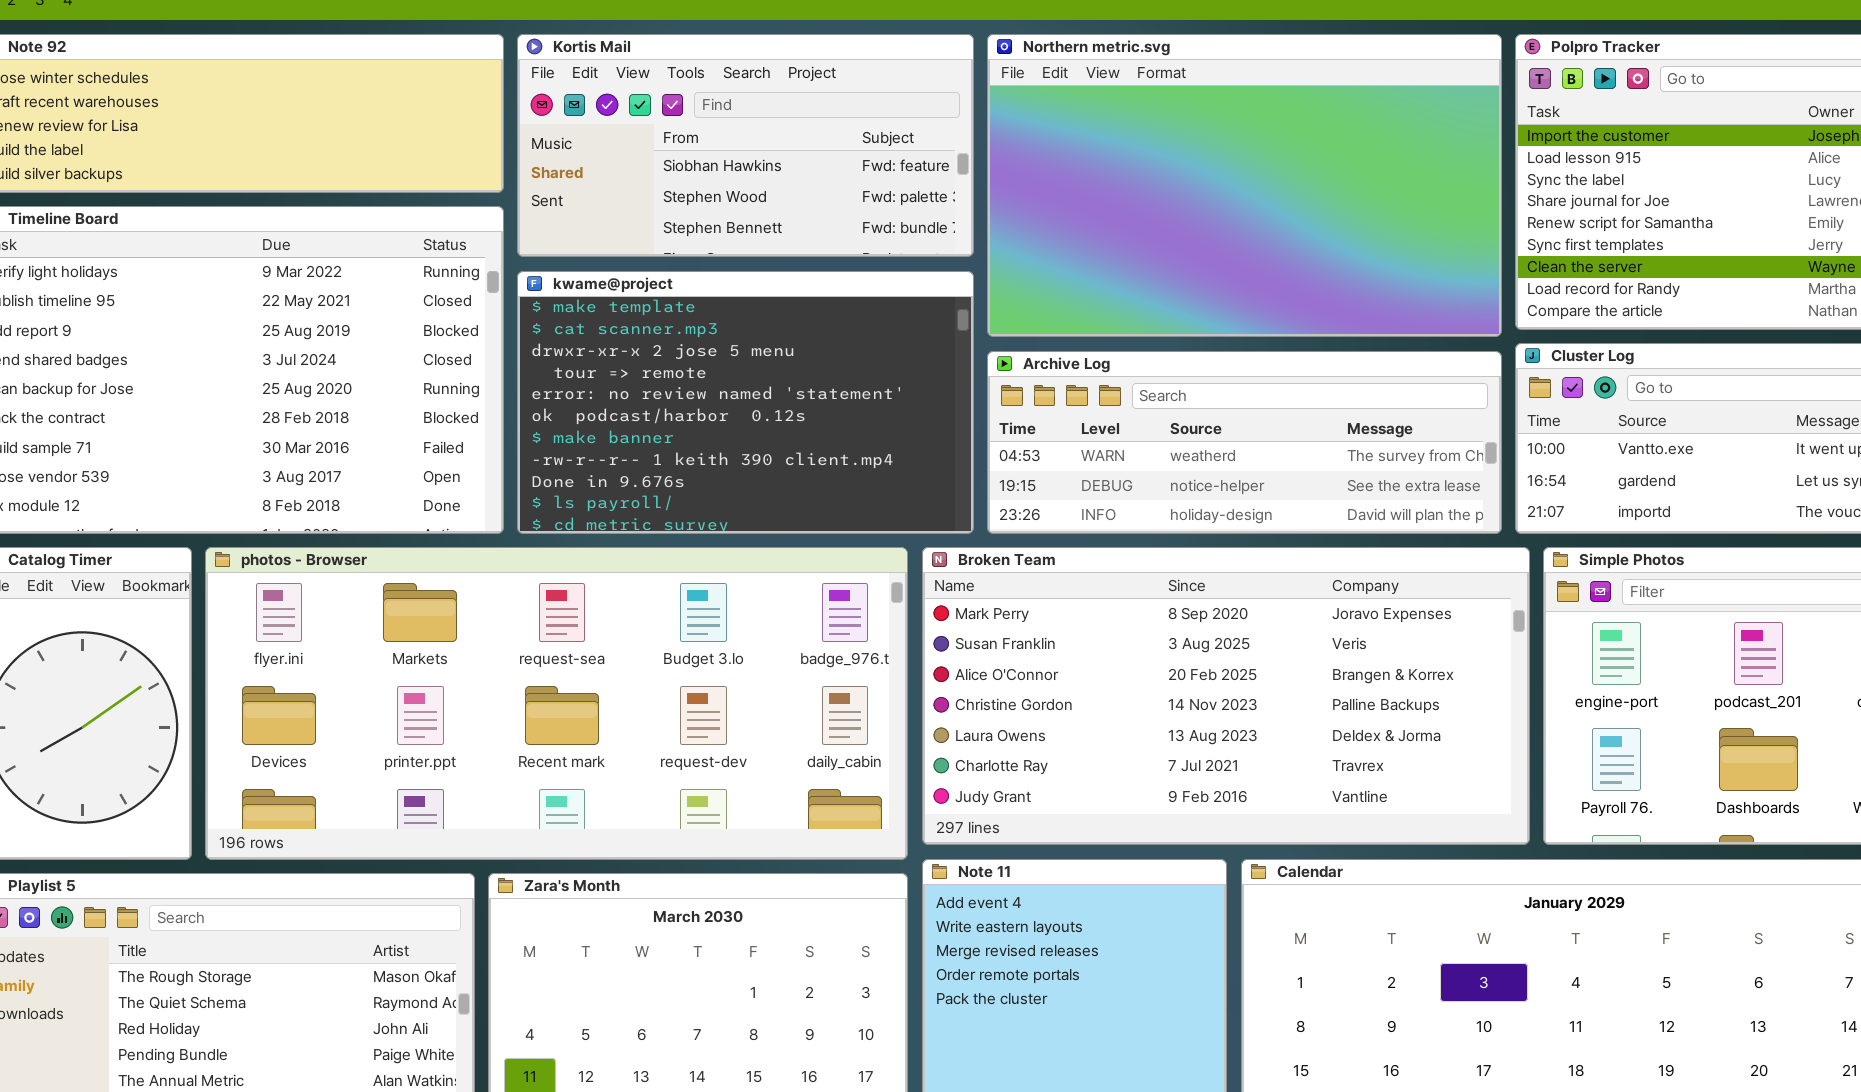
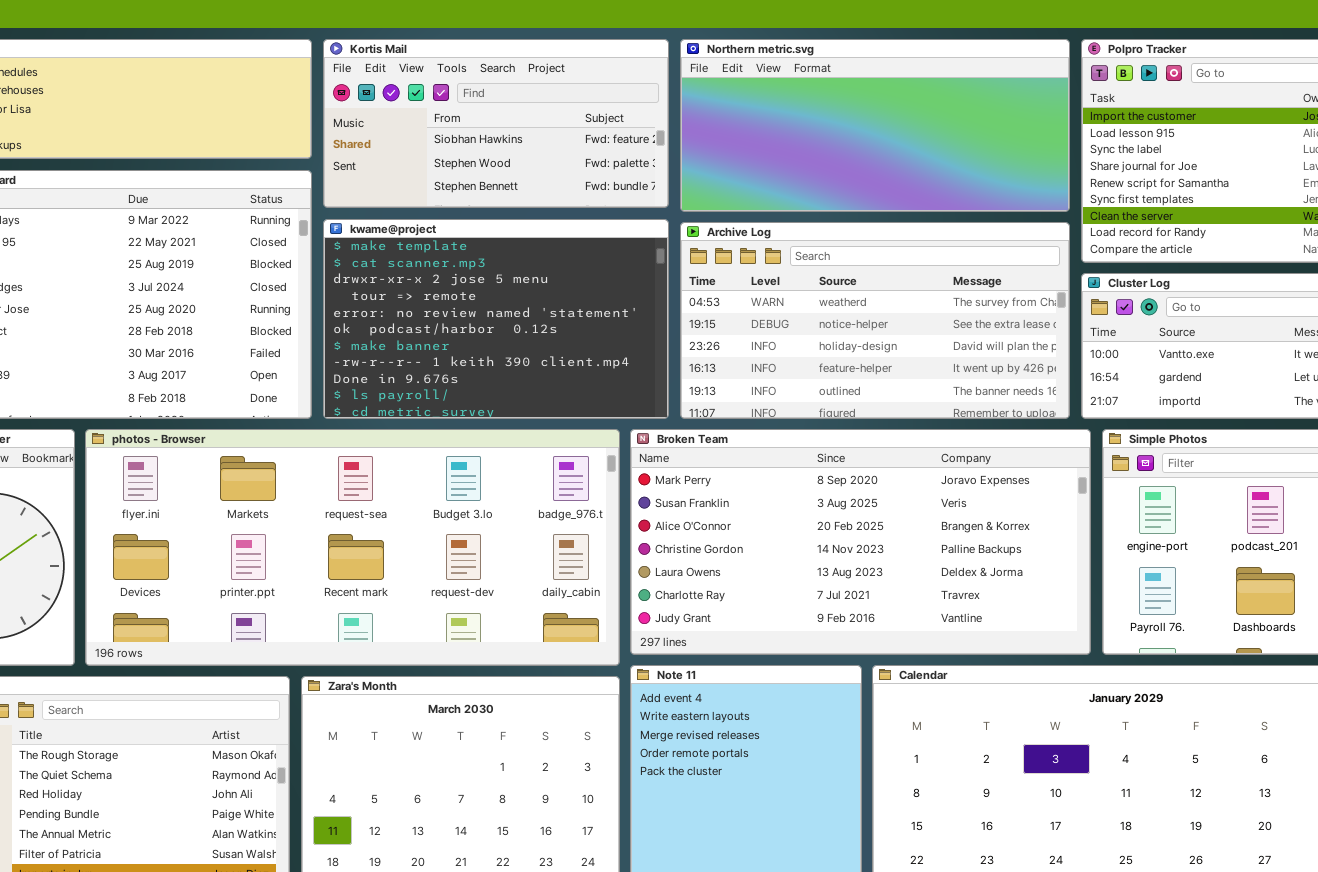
Northern metric.svg: [987,34,1502,337] -> [680,39,1070,212], resized
Archive Log: [987,351,1502,534] -> [680,222,1070,419], resized

